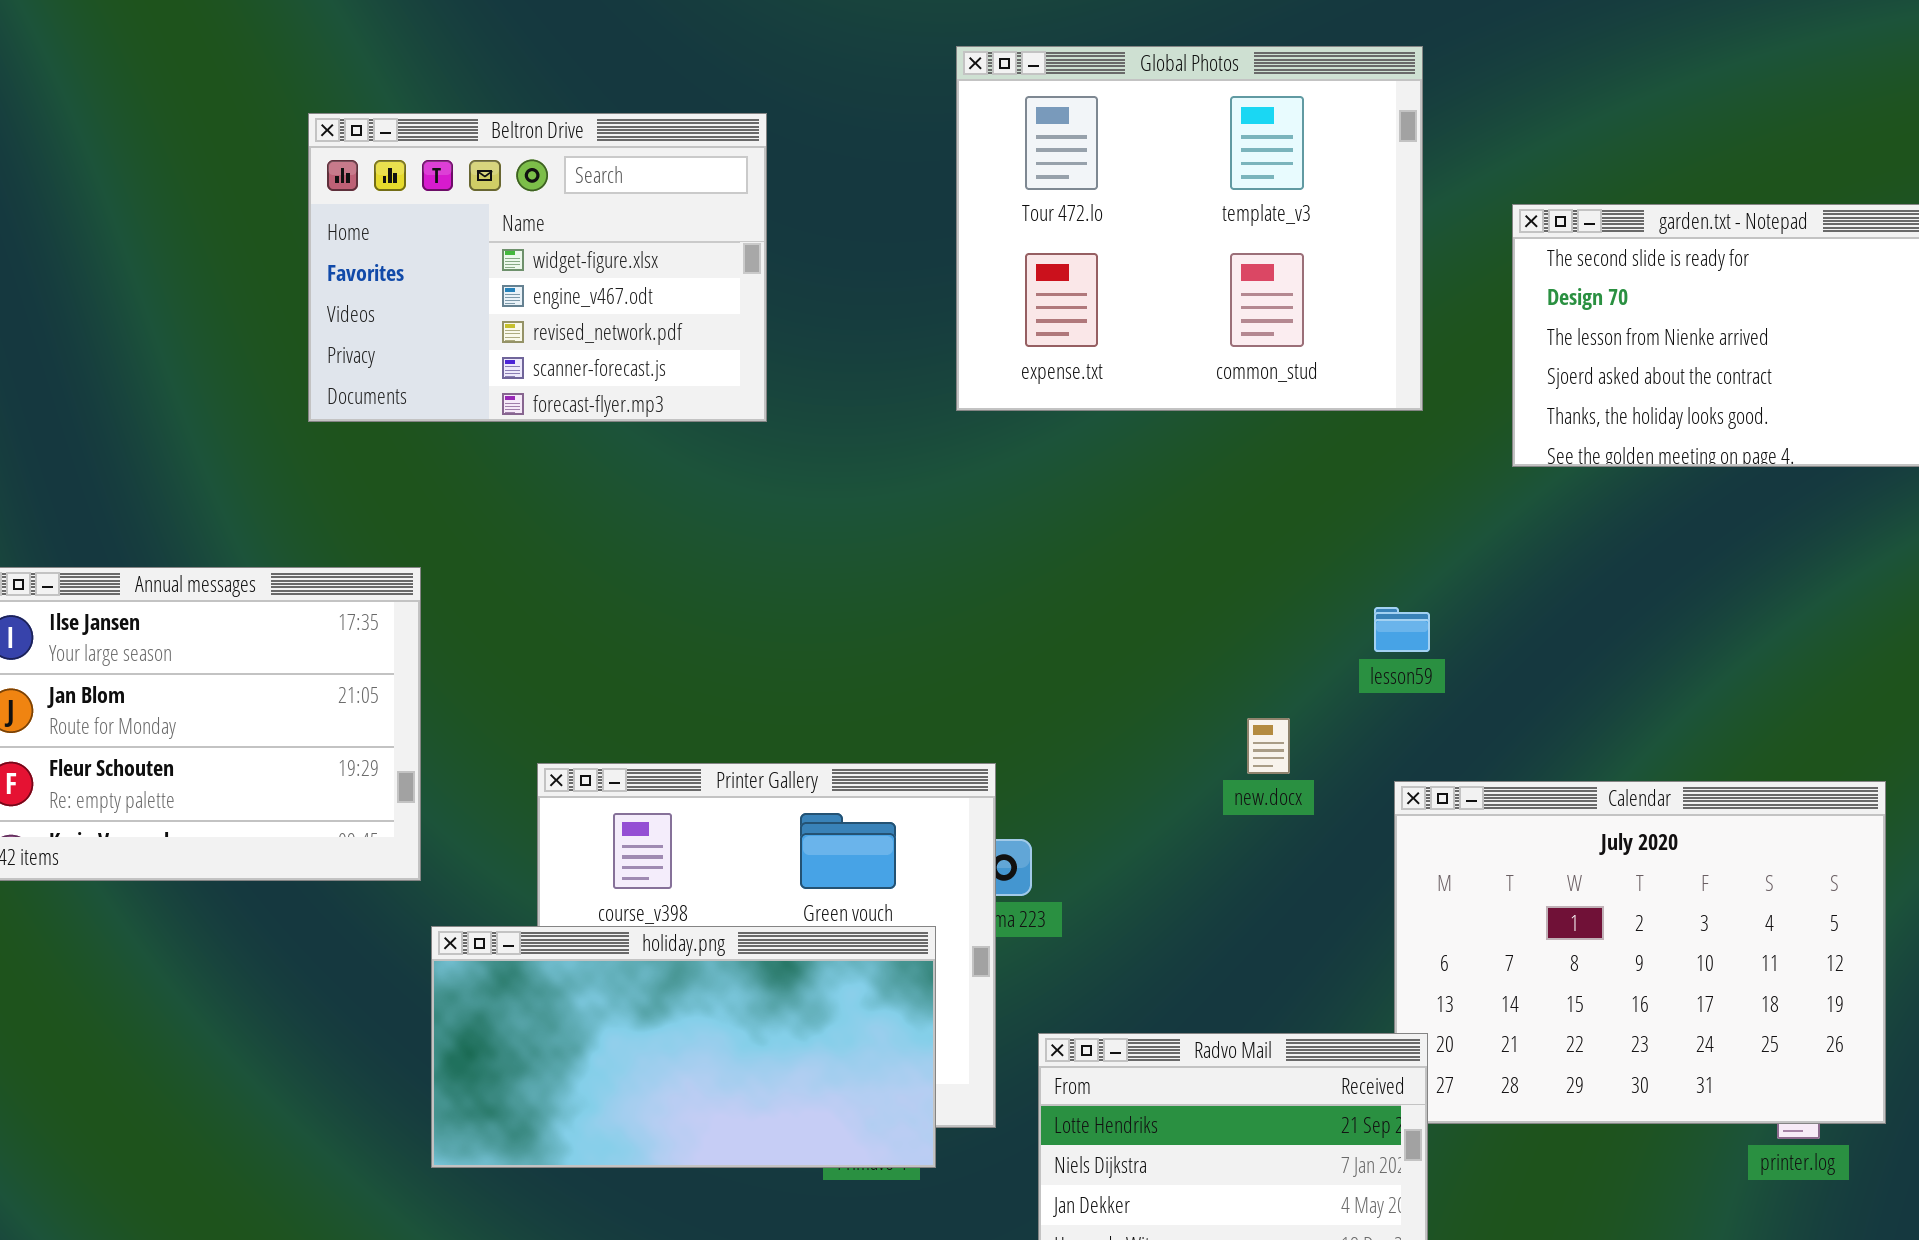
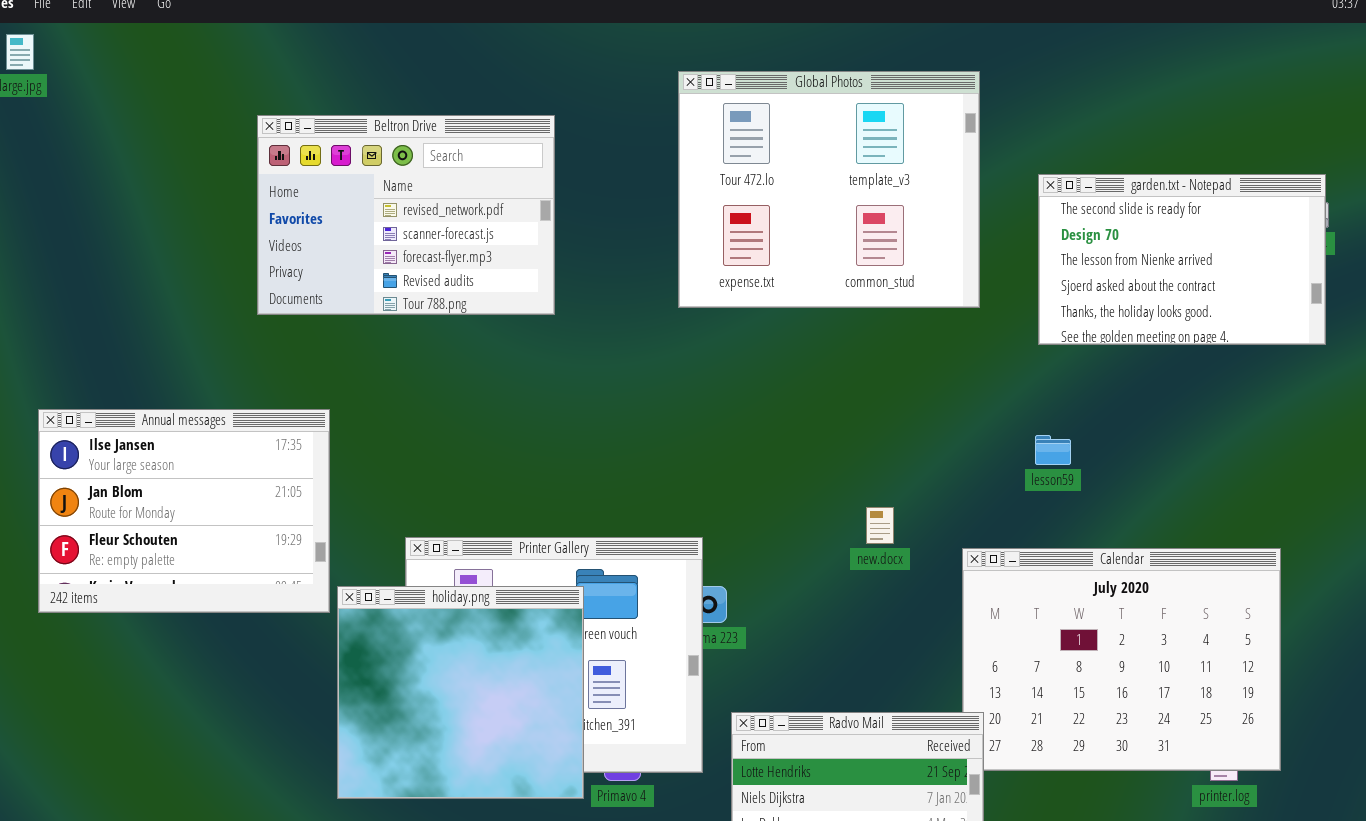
Beltron Drive: [308,113,767,422] -> [257,115,555,315], scrolled down 2 rows
lesson59: [1374,607,1430,652] -> [1035,435,1071,465], moved
holiday.png: [431,926,936,1168] -> [337,586,584,799], resized

